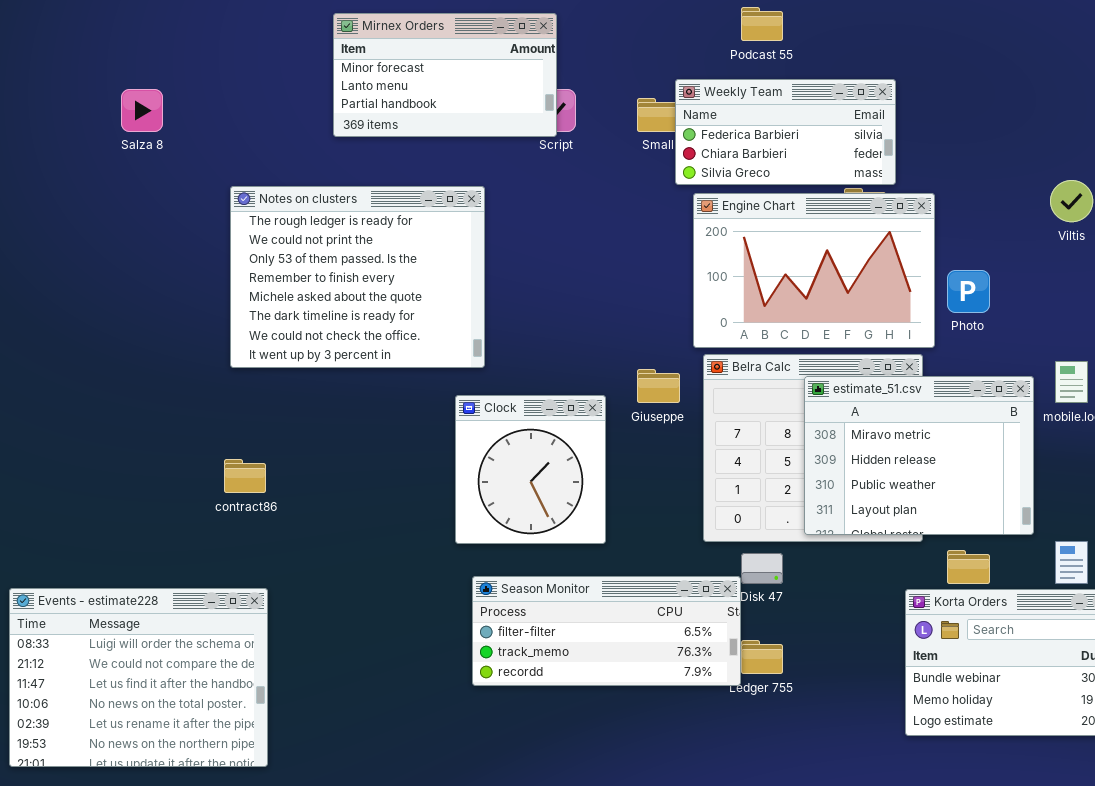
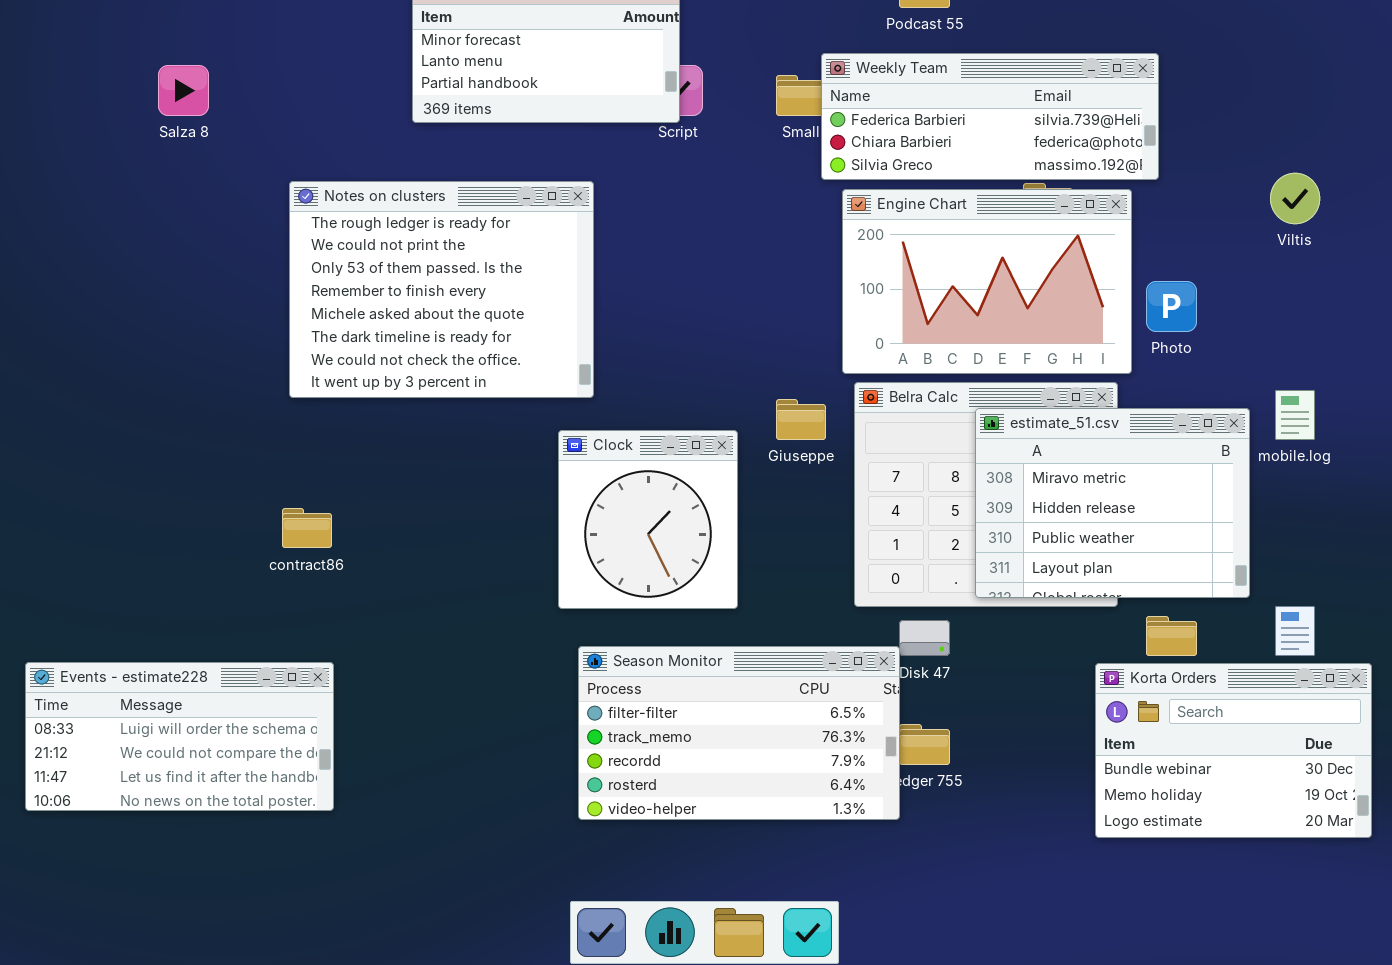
Weekly Team: [675,79,896,185] -> [821,53,1159,180], resized
Season Monitor: [472,576,741,686] -> [578,646,900,820], resized
Events - estimate228: [9,588,268,767] -> [25,662,334,811], resized

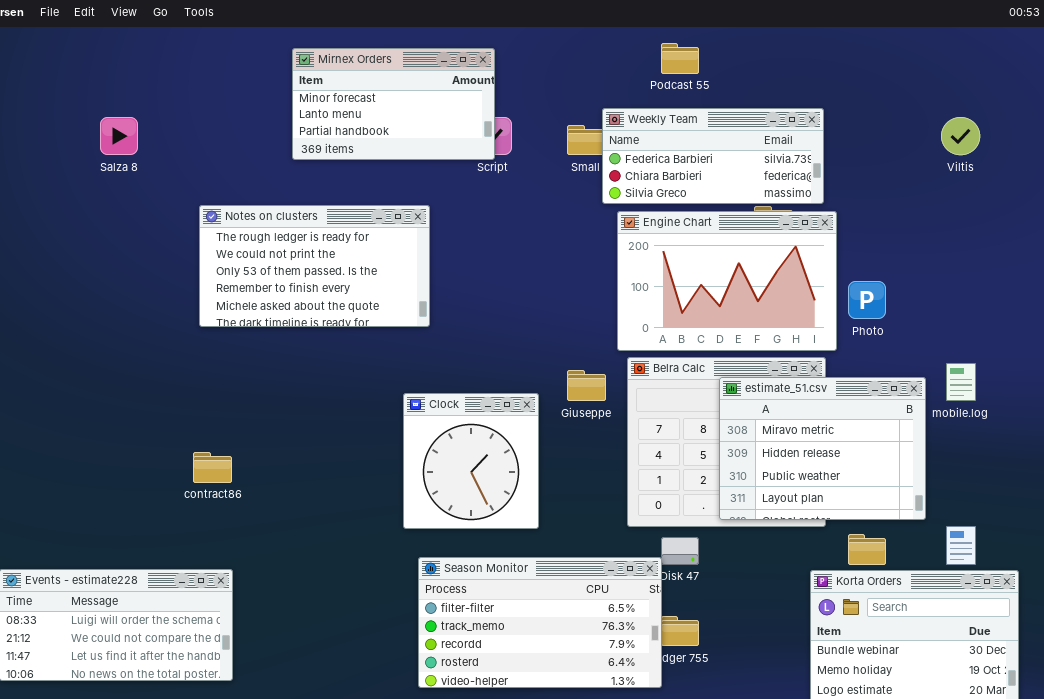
Weekly Team: [821,53,1159,180] -> [602,108,824,204], resized
Viltis: [1270,173,1320,224] -> [941,117,980,155], moved
Notes on clusters: [289,181,594,398] -> [199,205,430,327], resized

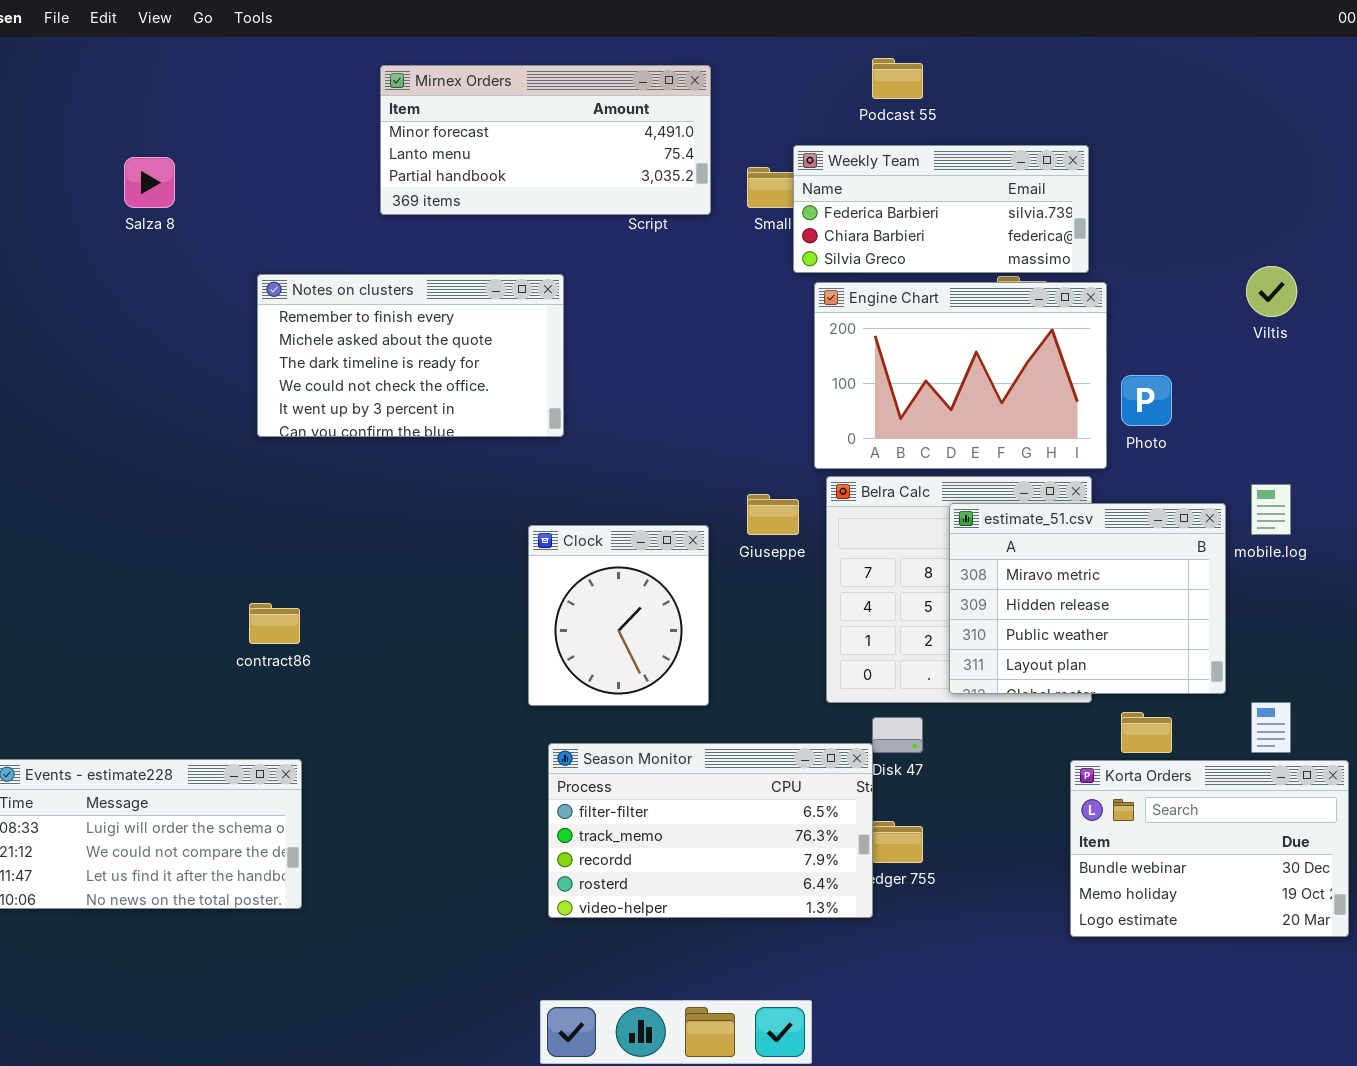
Mirnex Orders: [292,48,495,160] -> [380,65,711,215], resized
Viltis: [941,117,980,155] -> [1246,266,1297,317], moved
Notes on clusters: [199,205,430,327] -> [257,274,564,437], scrolled down 3 rows

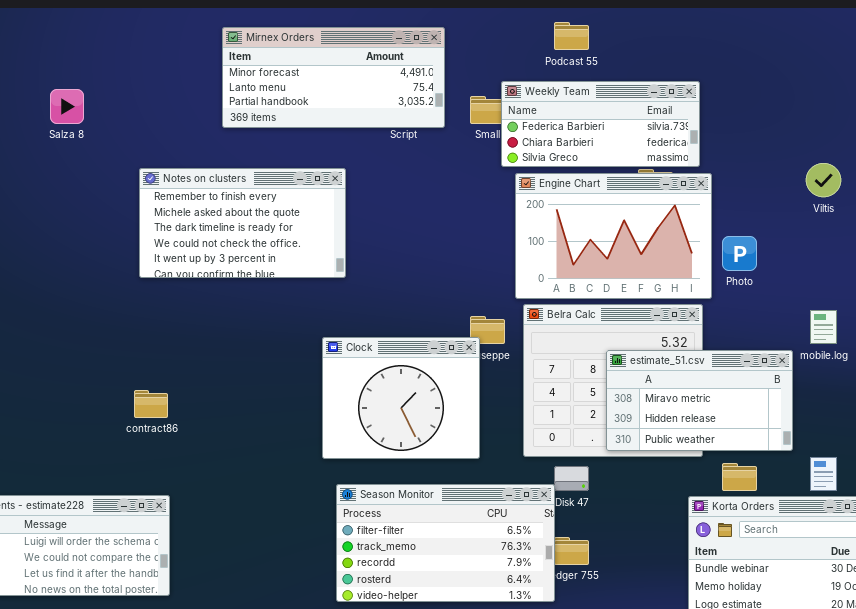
estimate_51.csv: [949,503,1226,694] -> [606,350,793,451], resized
Clock: [528,525,709,706] -> [322,337,480,459], resized

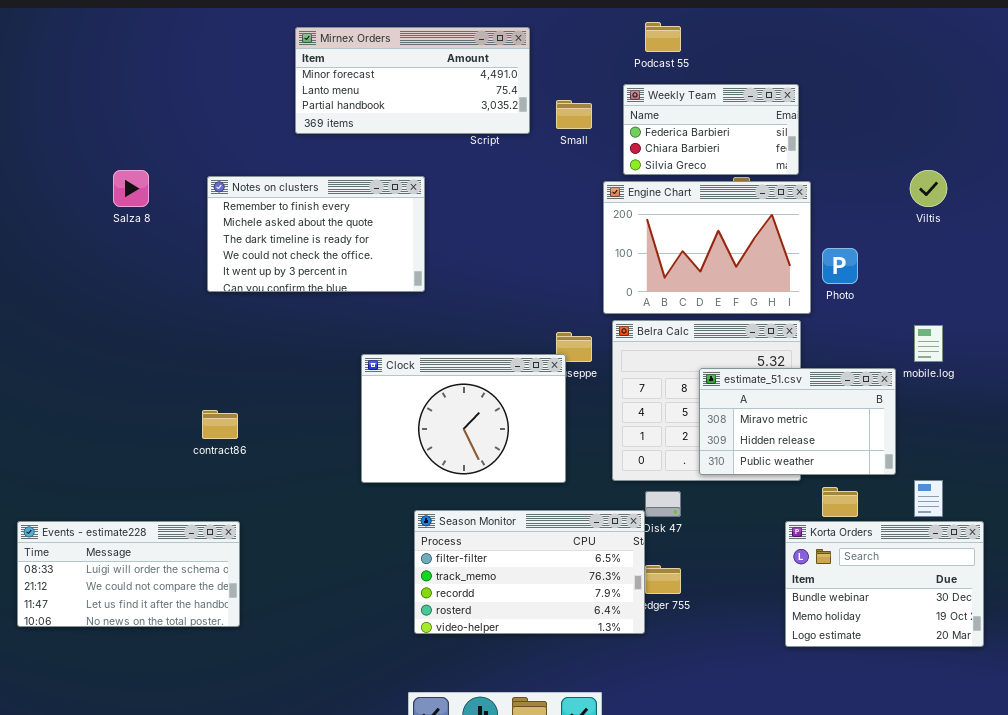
Weekly Team: [501,81,700,167] -> [623,84,799,175], resized
Salza 8: [50,89,84,124] -> [113,170,149,207], moved
Clock: [322,337,480,459] -> [361,354,566,483], resized

